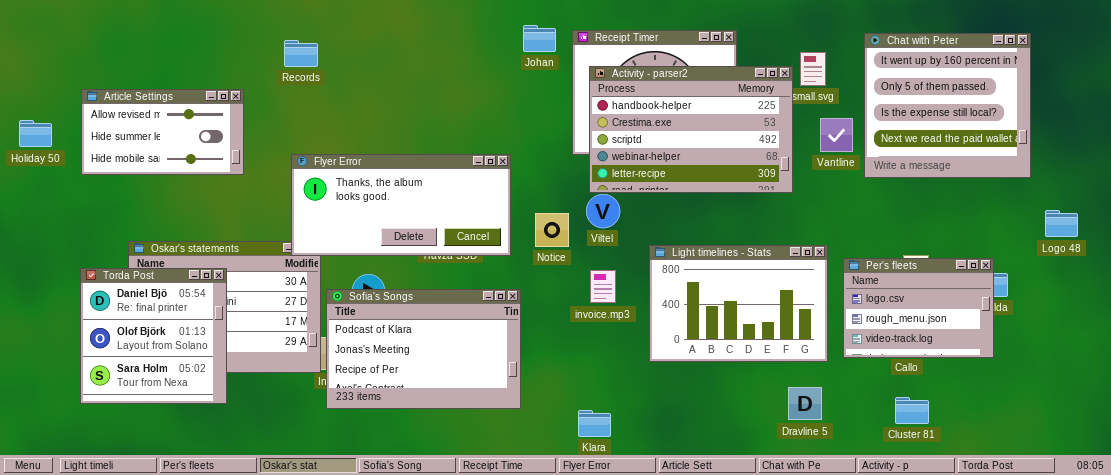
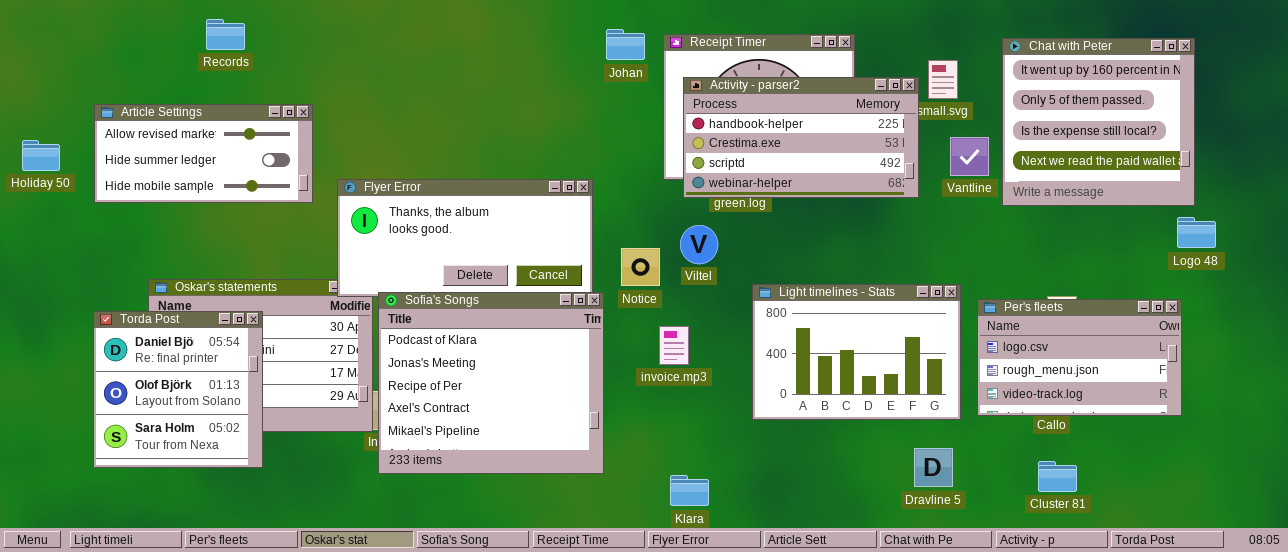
Records: [284,40,318,67] -> [206,19,245,50], moved
Activity - parser2: [589,66,793,193] -> [683,77,919,198], resized
Article Settings: [81,89,244,175] -> [94,104,313,203], resized
Logo 48: [1045,210,1078,237] -> [1177,217,1216,248], moved
Per's fleets: [843,258,994,358] -> [977,299,1182,416], resized
invoice.mp3: [590,270,616,303] -> [659,326,689,365], moved
Sofia's Songs: [326,289,521,409] -> [378,292,604,474], resized

